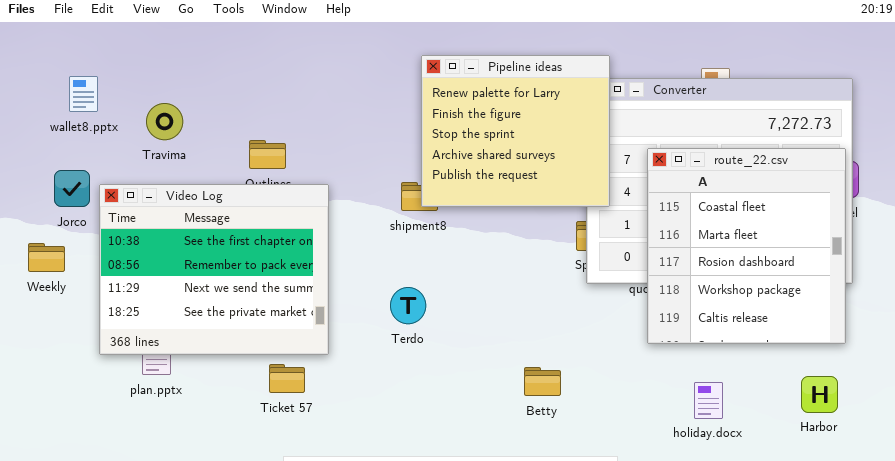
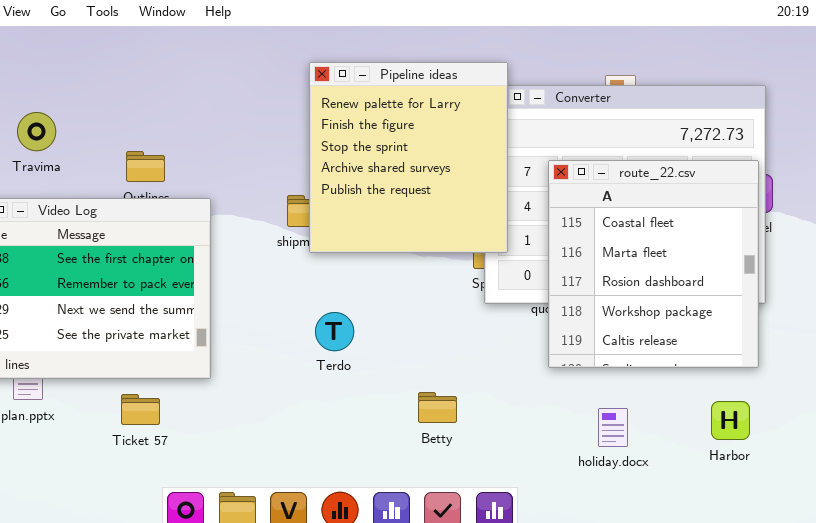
Pipeline ideas: [421,55,610,207] -> [309,62,508,253], resized
Terdo: [390,287,426,324] -> [315,312,354,351], moved
Ticket 57: [269,364,305,393] -> [121,394,160,425], moved

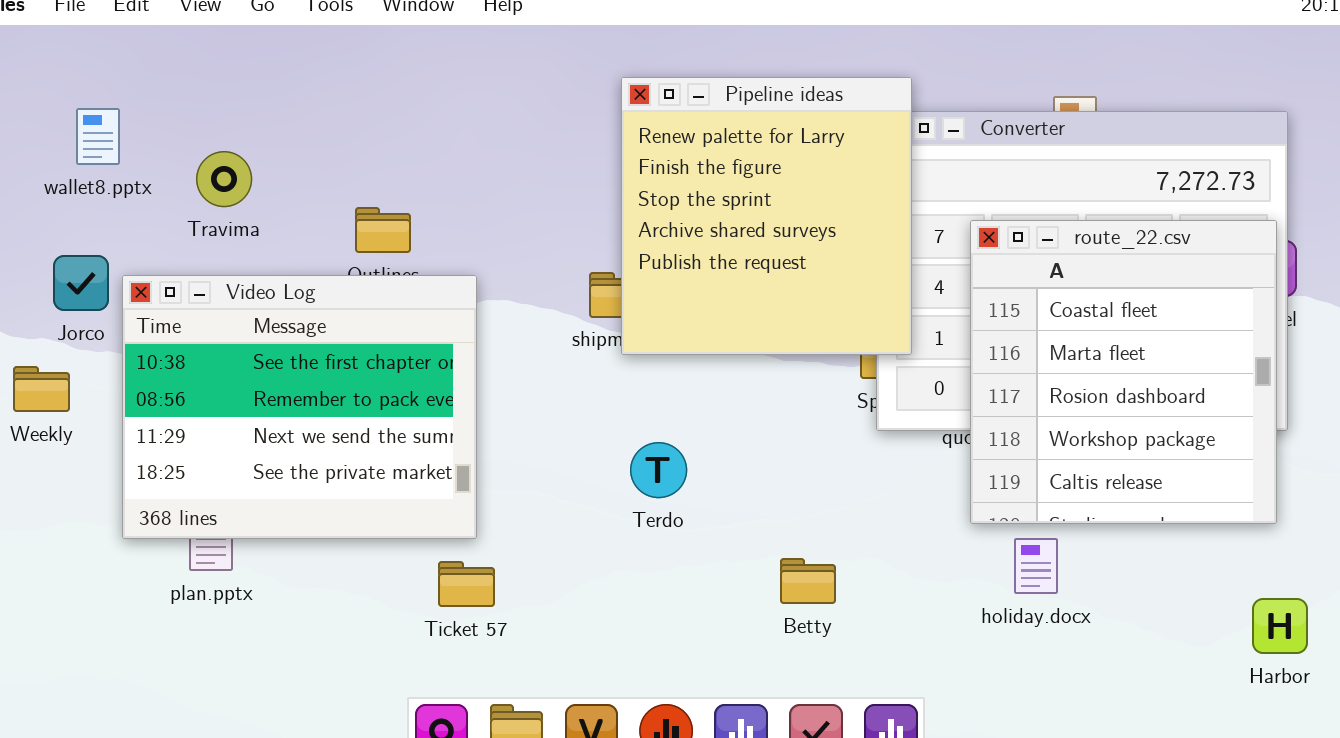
Ticket 57: [121,394,160,425] -> [438,561,495,607], moved
Harbor: [711,401,750,440] -> [1252,598,1308,654], moved
holiday.docx: [598,408,628,447] -> [1014,538,1058,594], moved

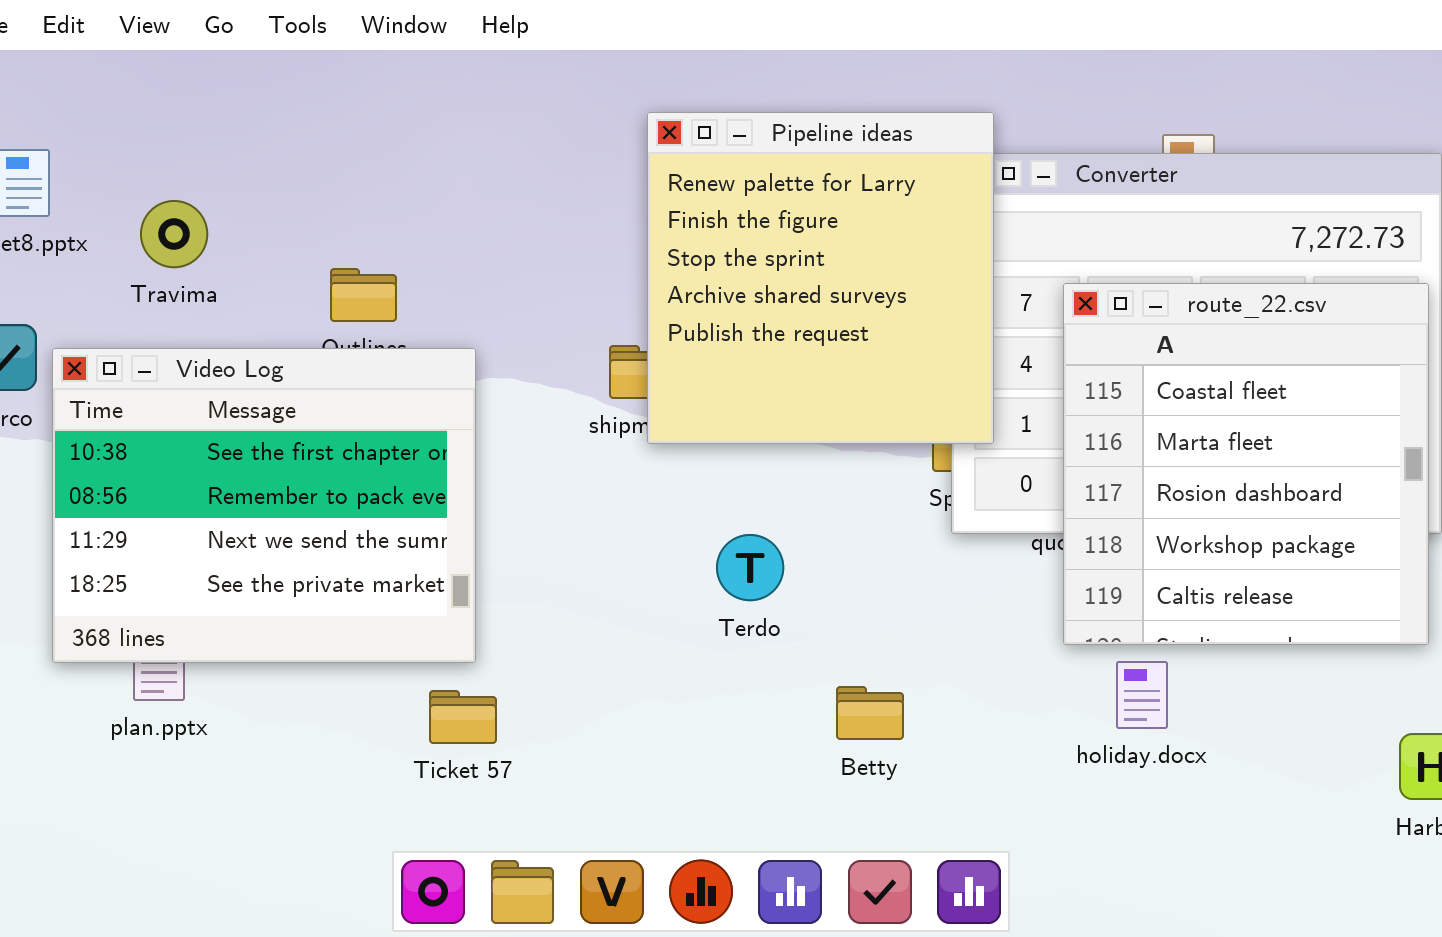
Terdo: [630,442,687,498] -> [716,534,784,601], moved

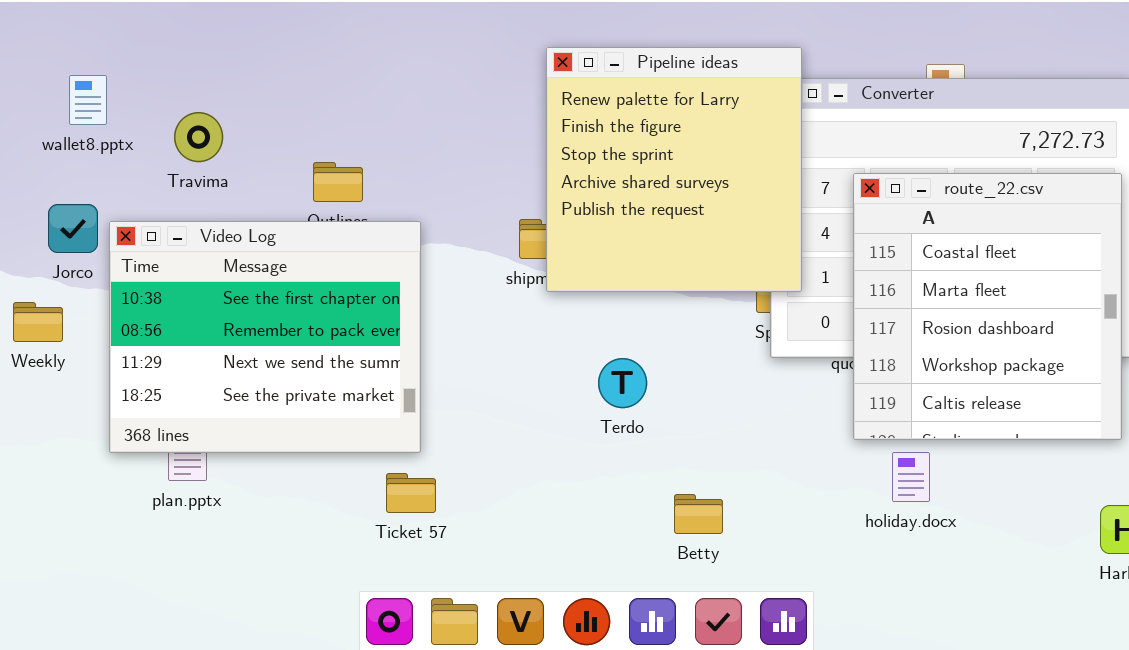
Betty: [836,686,904,740] -> [674,494,723,534], moved

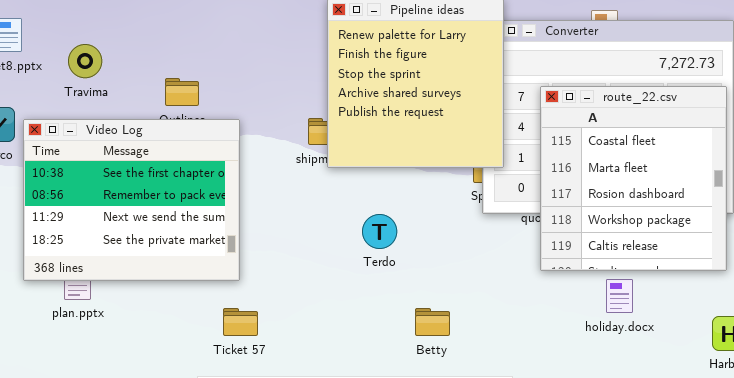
holiday.docx: [892,452,930,502] -> [606,279,633,313], moved
Ticket 57: [386,473,436,513] -> [223,308,258,336], moved

